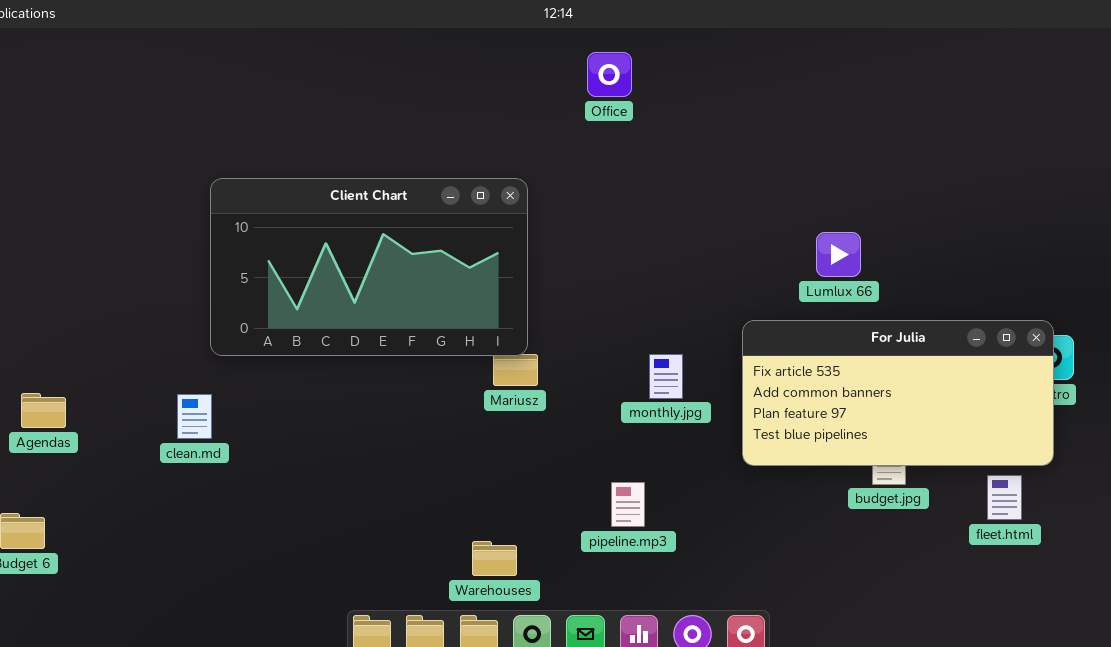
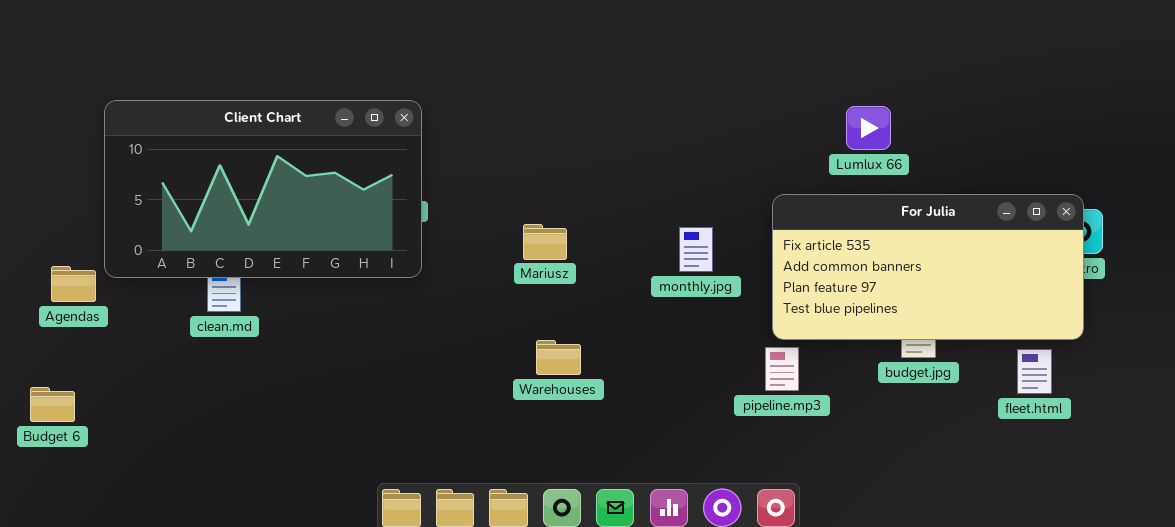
Client Chart: [210,178,528,356] -> [104,100,422,278], moved
pipeline.mp3: [611,482,645,527] -> [765,347,799,391], moved
Warehouses: [472,541,517,576] -> [536,340,581,375], moved

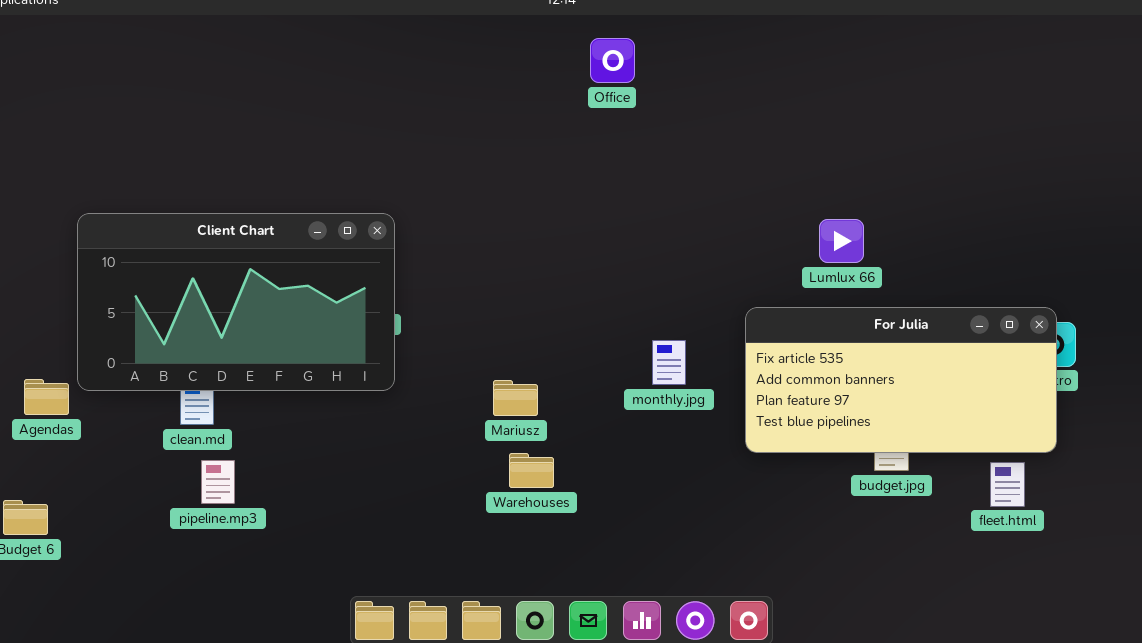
Mariusz: [523,224,567,260] -> [493,380,538,416], moved
pipeline.mp3: [765,347,799,391] -> [201,460,235,504], moved

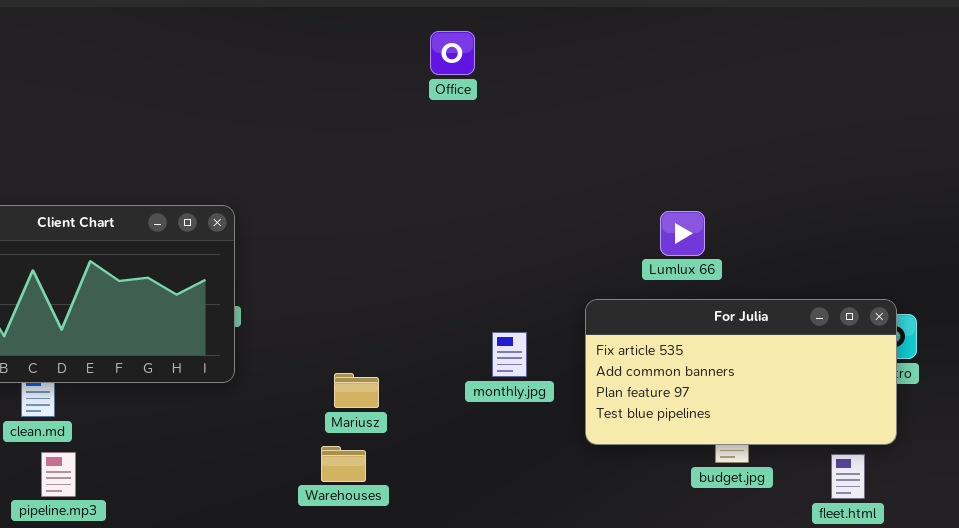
Warehouses: [509,453,554,488] -> [321,446,366,482], moved

